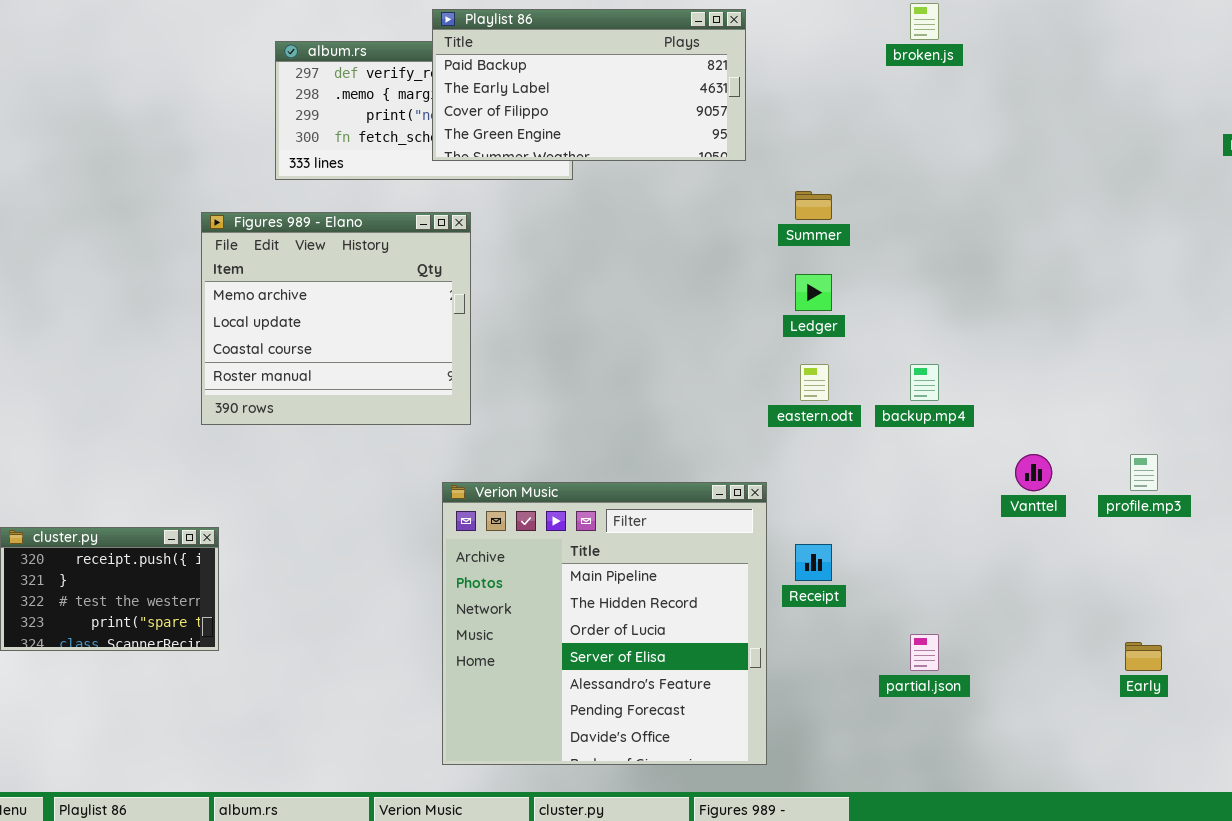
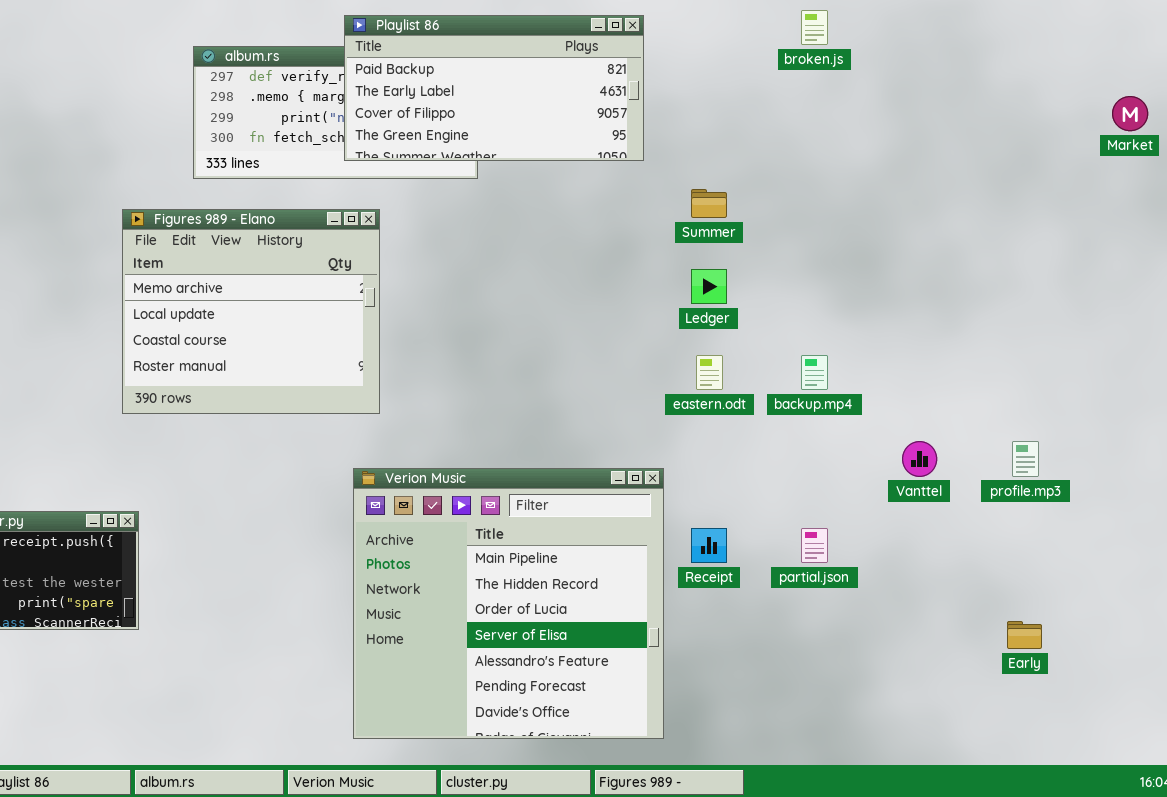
partial.json: [910,634,939,671] -> [801,528,828,563], moved

